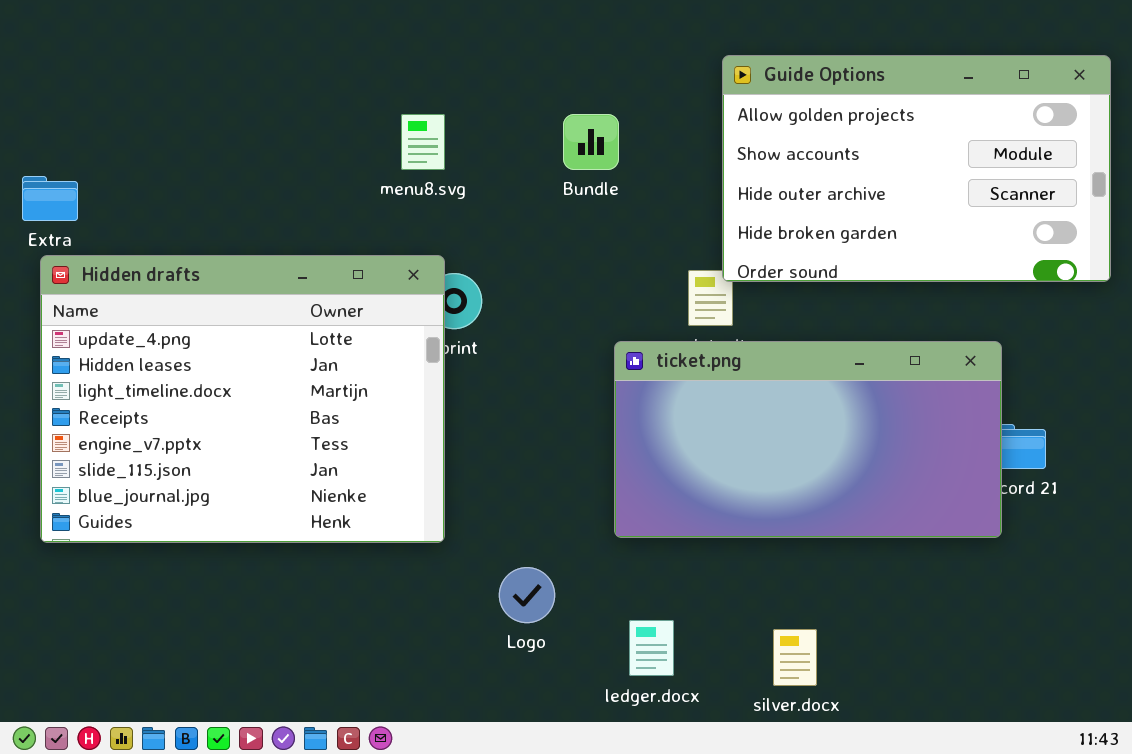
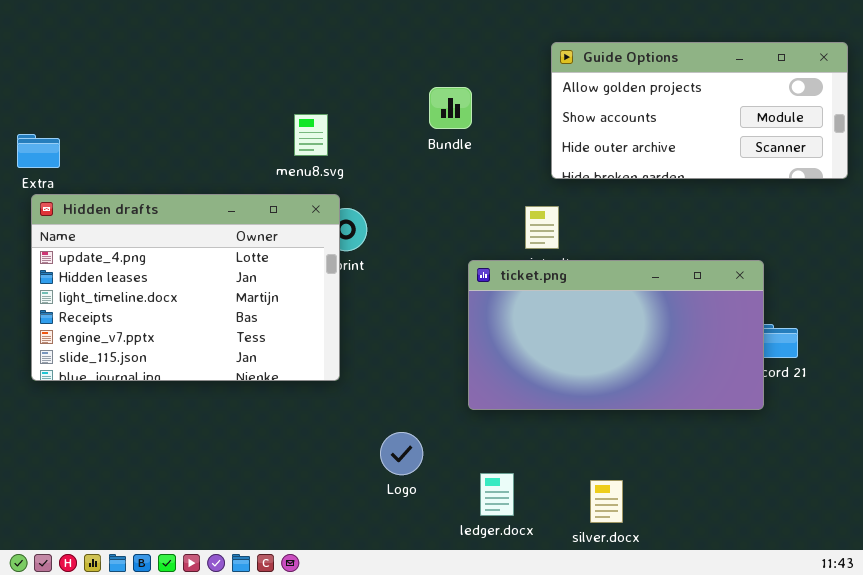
Guide Options: [722,55,1111,282] -> [551,42,848,179], resized
menu8.svg: [401,114,445,170] -> [294,114,328,156], moved
Hidden drafts: [40,255,445,543] -> [31,194,340,381], resized

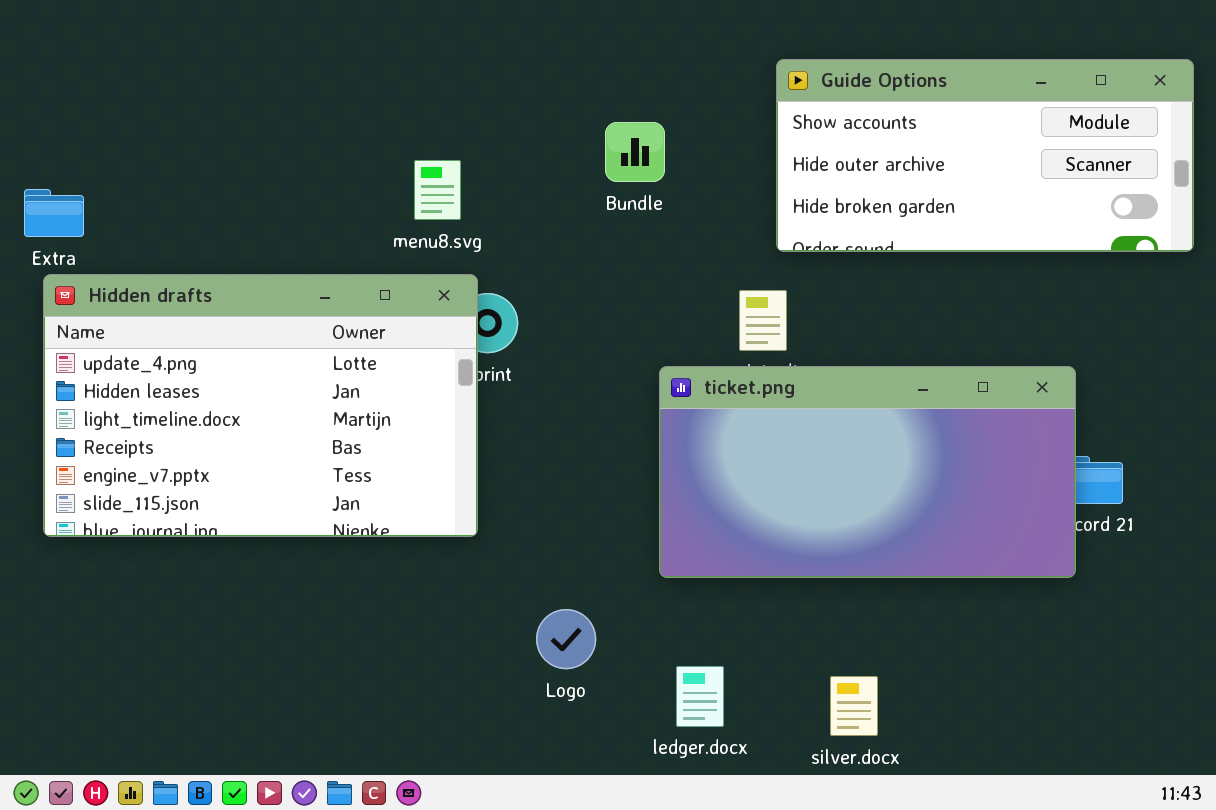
Guide Options: [551,42,848,179] -> [776,59,1194,252], scrolled down 1 row

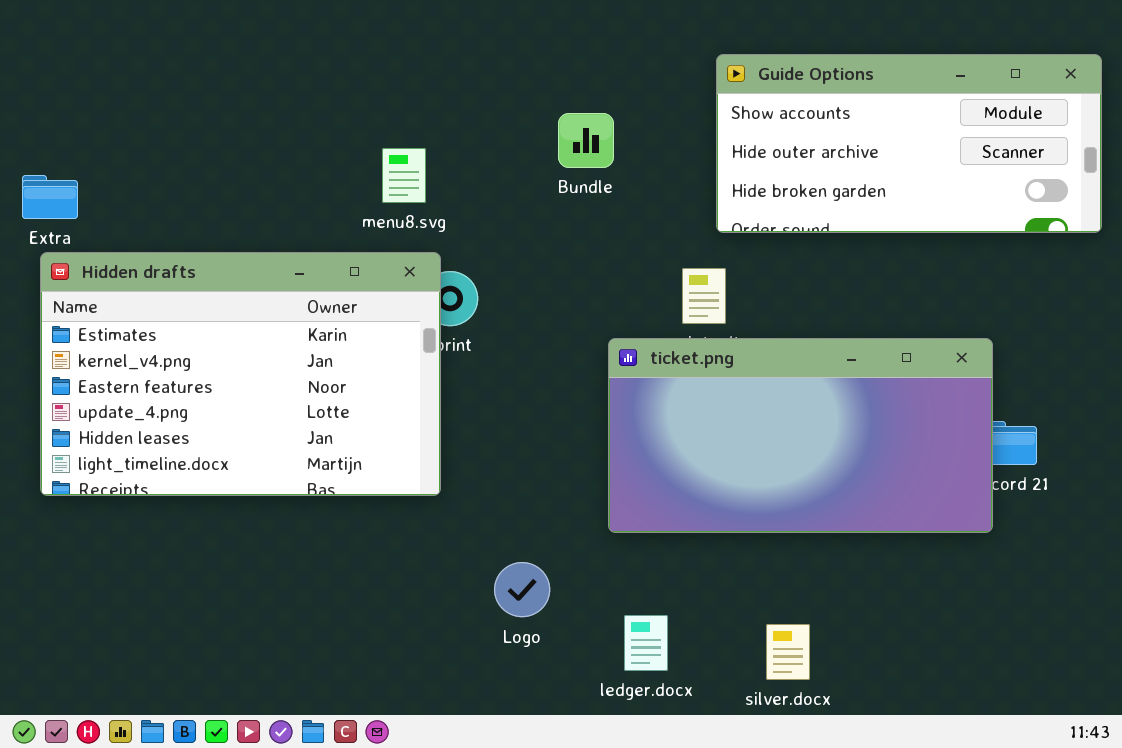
Hidden drafts: [43,274,478,537] -> [40,252,441,496], scrolled up 3 rows

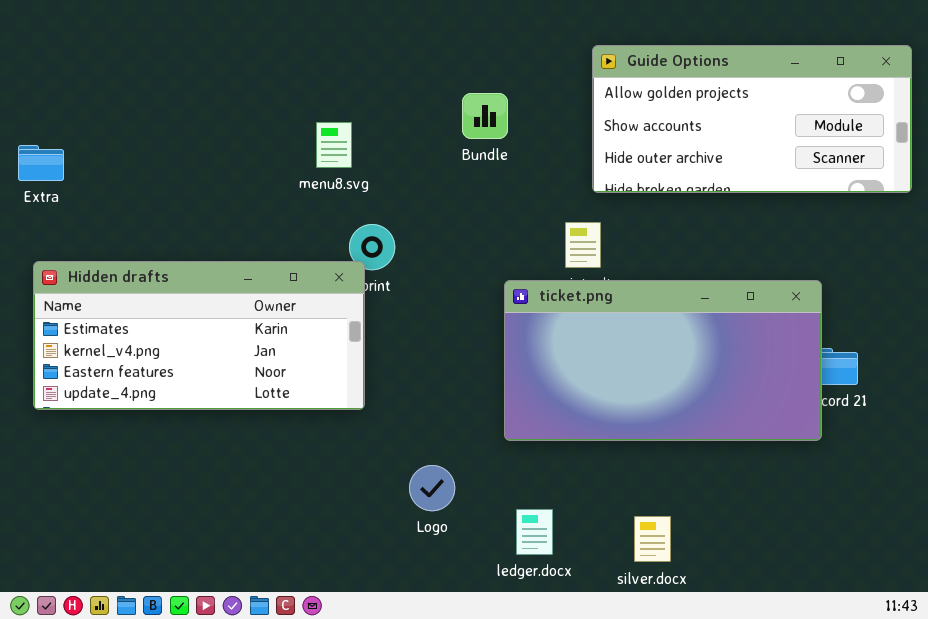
Guide Options: [716,54,1102,233] -> [592,45,912,193], scrolled up 1 row
Hidden drafts: [40,252,441,496] -> [33,261,365,410], resized

